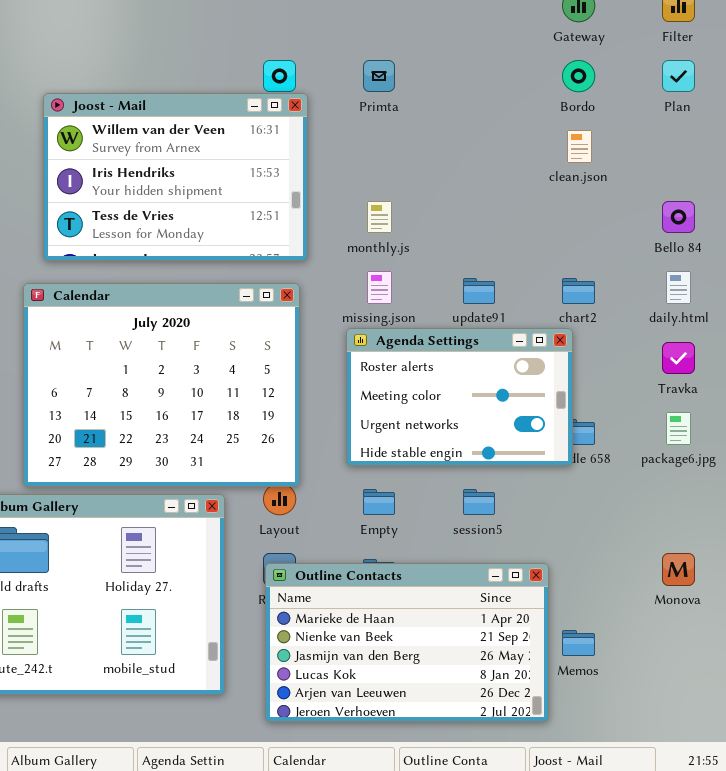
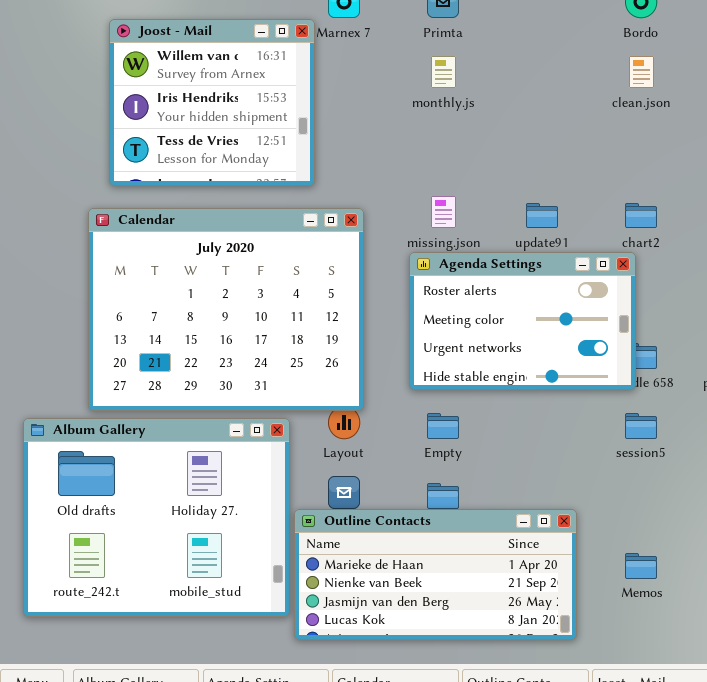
Joost - Mail: [43,93,308,261] -> [109,19,315,186], resized
monthly.js: [367,201,392,233] -> [431,56,456,88], moved
session5: [463,489,495,515] -> [625,413,657,439], moved
Outline Contacts: [265,563,549,722] -> [294,509,577,640], moved, resized

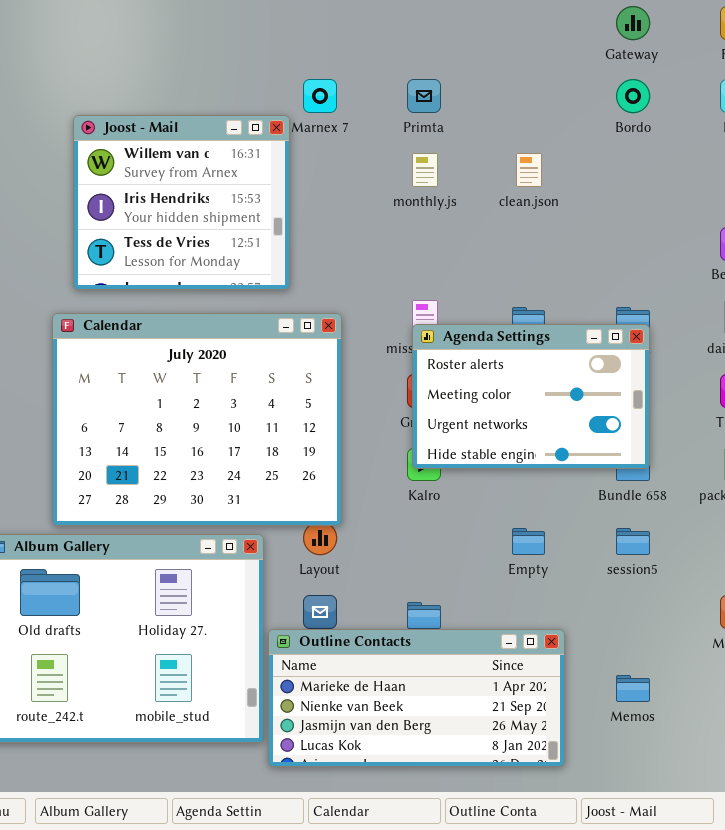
clean.json: [629,56,654,88] -> [516,153,542,187], moved
Agenda Settings: [409,252,636,390] -> [412,324,650,469], moved
Empty: [427,413,459,439] -> [512,528,545,555], moved

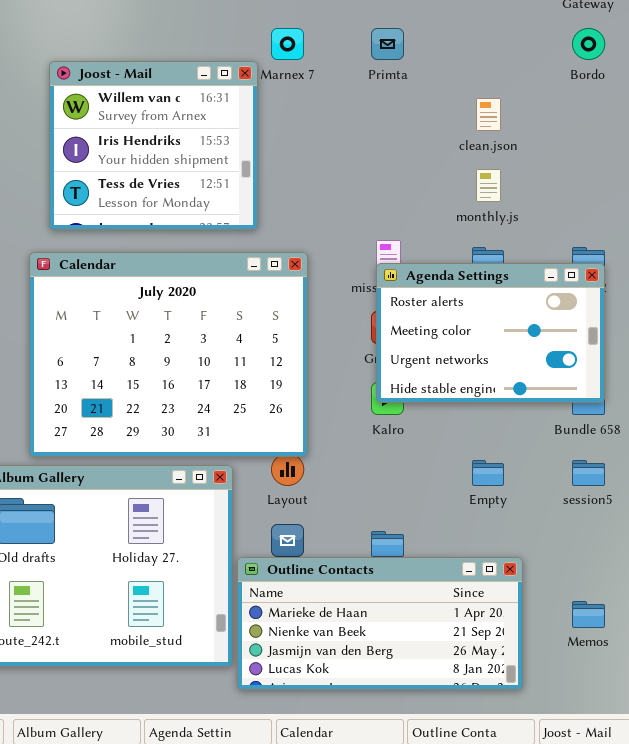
monthly.js: [412,153,438,187] -> [476,169,501,202], moved

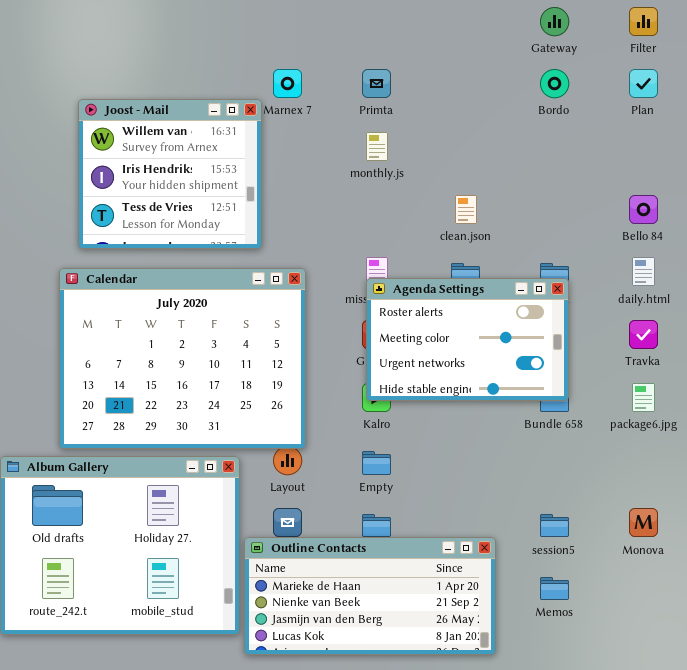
clean.json: [476,98,501,131] -> [455,195,477,224], moved
monthly.js: [476,169,501,202] -> [366,132,388,161], moved
Empty: [472,460,504,486] -> [362,451,391,475], moved
session5: [572,460,605,486] -> [540,514,569,537], moved

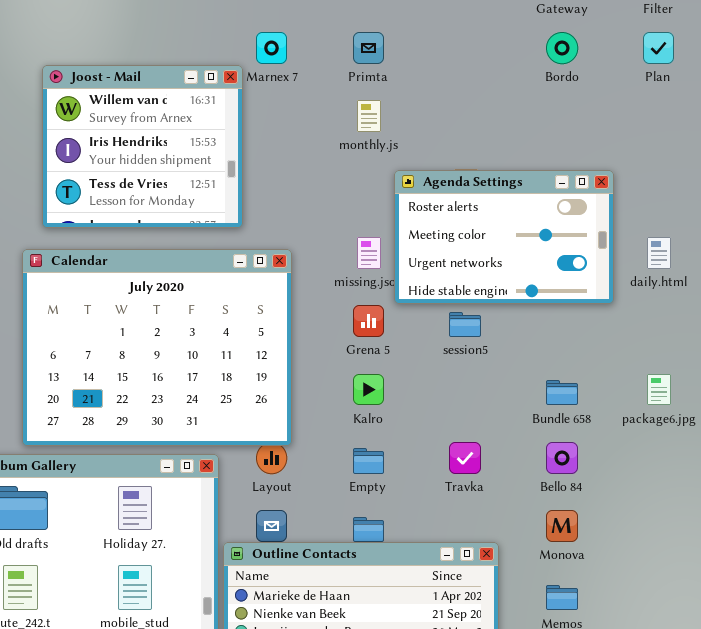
Bello 84: [629,195,658,224] -> [546,442,578,474], moved
Agenda Settings: [366,278,569,401] -> [394,170,614,304], moved
Travka: [629,320,658,349] -> [449,442,481,474], moved
Monova: [629,508,658,537] -> [546,510,578,542], moved
session5: [540,514,569,537] -> [449,312,481,337], moved

